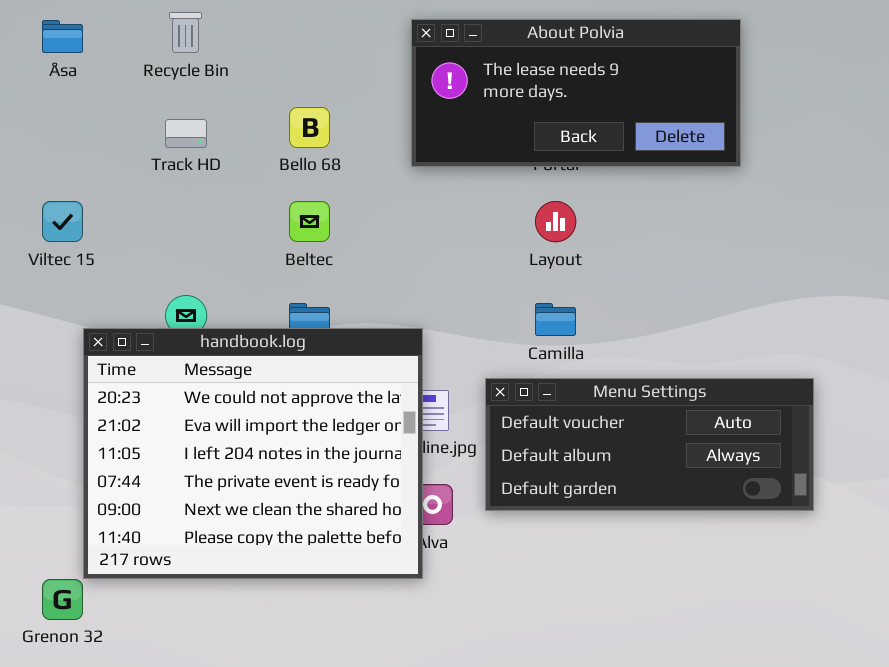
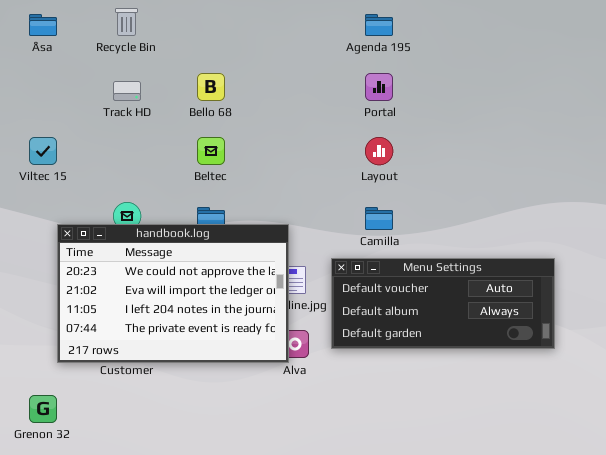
About Polvia: [411,19,741,167] -> none, closed
handbook.log: [83,328,423,579] -> [57,224,289,363], resized

